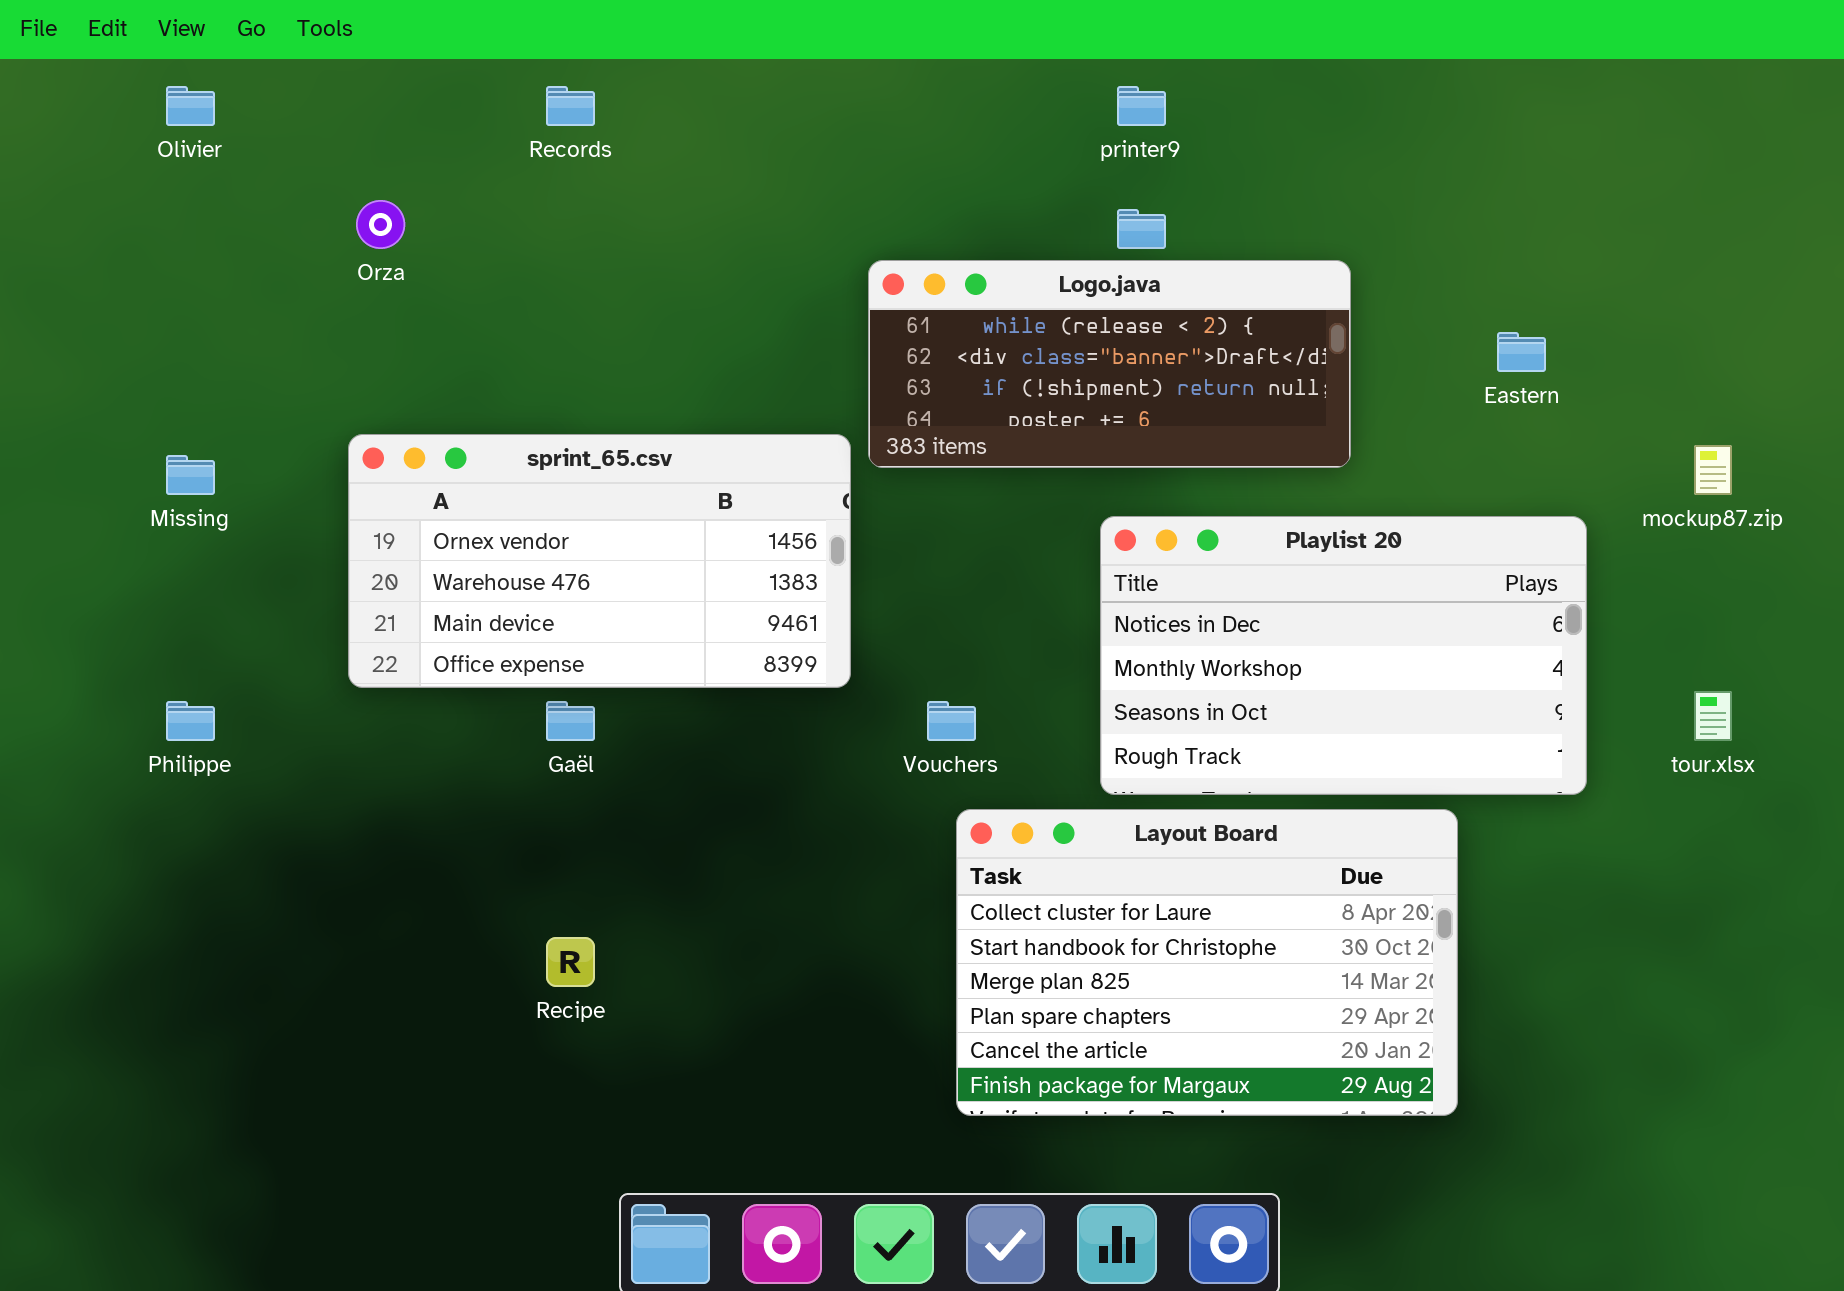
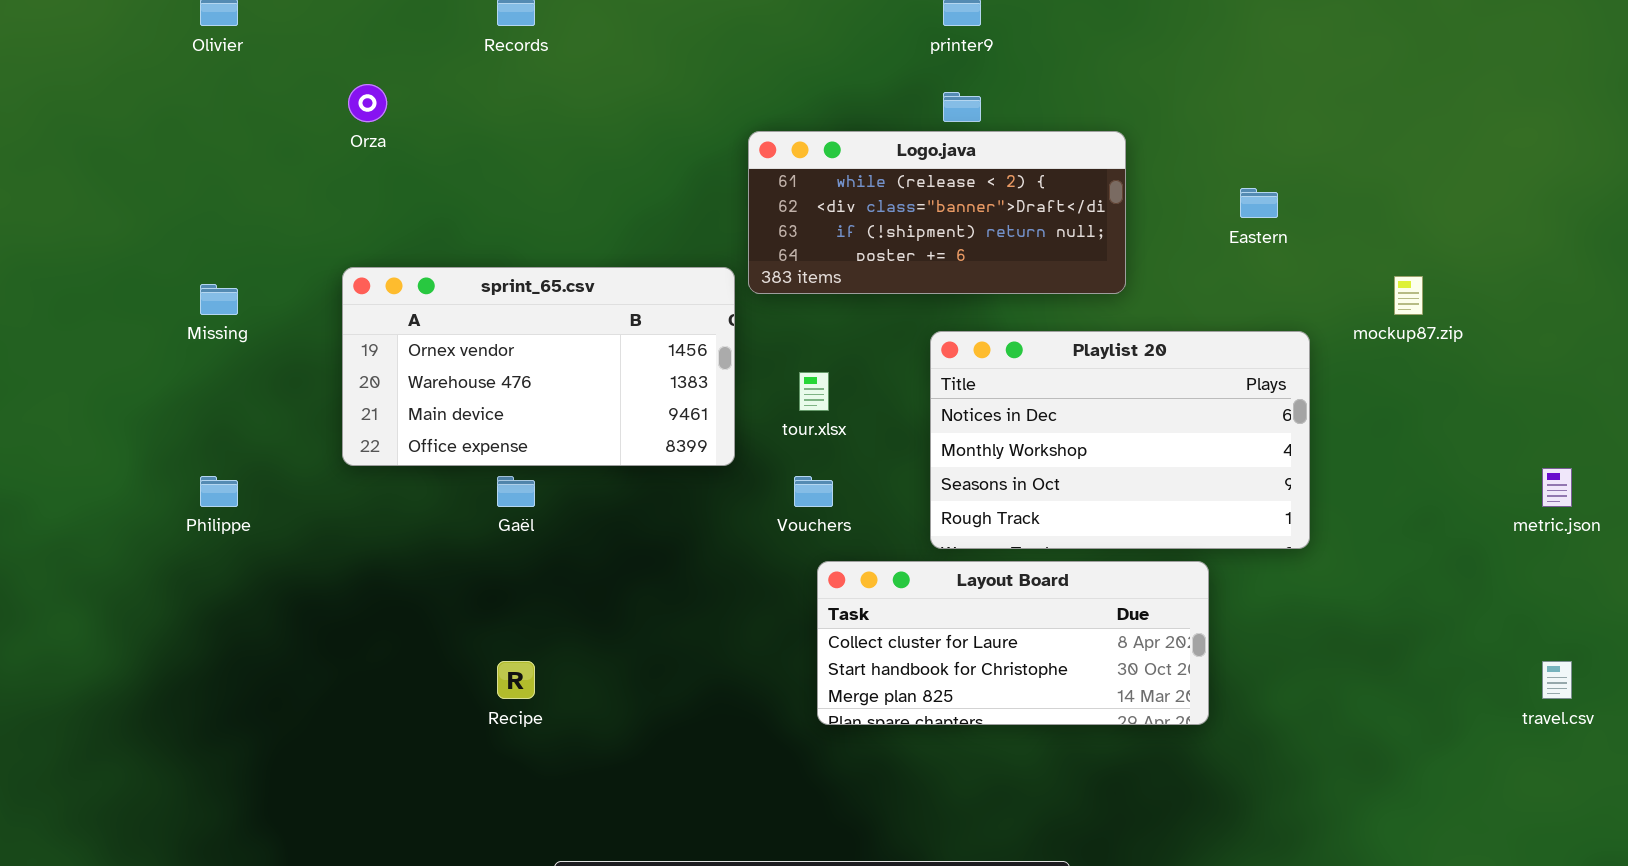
tour.xlsx: [1694,691,1732,741] -> [799,372,829,411], moved
Layout Board: [956,809,1458,1116] -> [817,561,1209,725], resized

